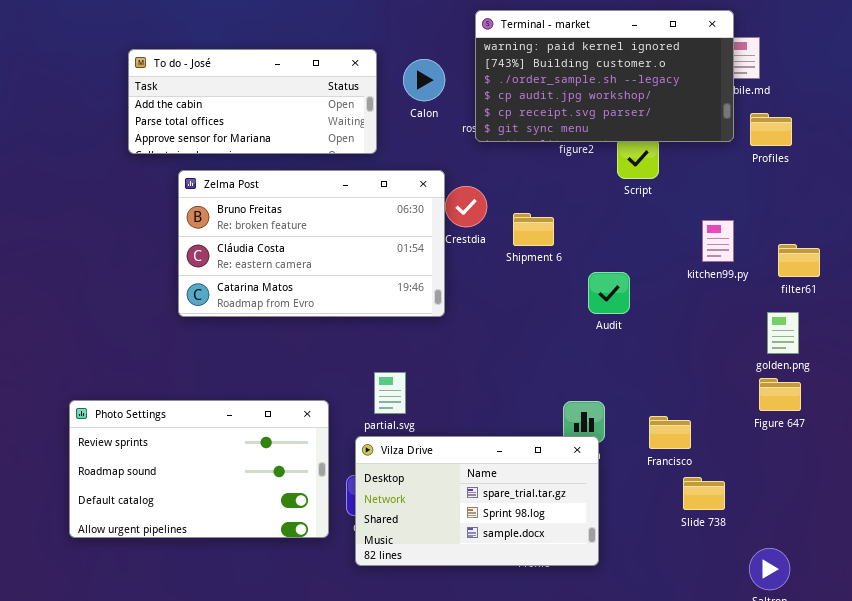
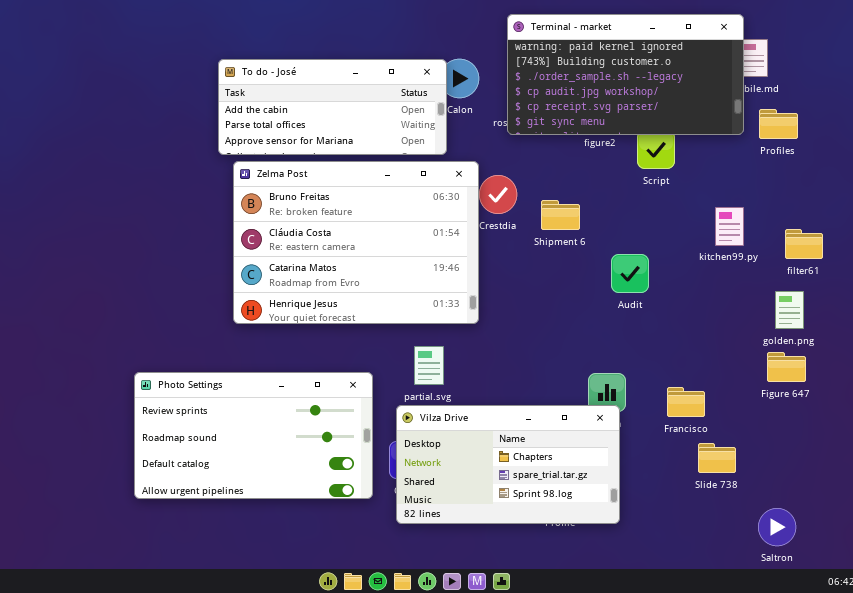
To do - José: [128,49,377,154] -> [218,59,447,155], moved
Zelma Post: [178,170,445,317] -> [233,161,479,324], resized
Vilza Drive: [355,436,599,566] -> [396,405,620,524], scrolled up 1 row

